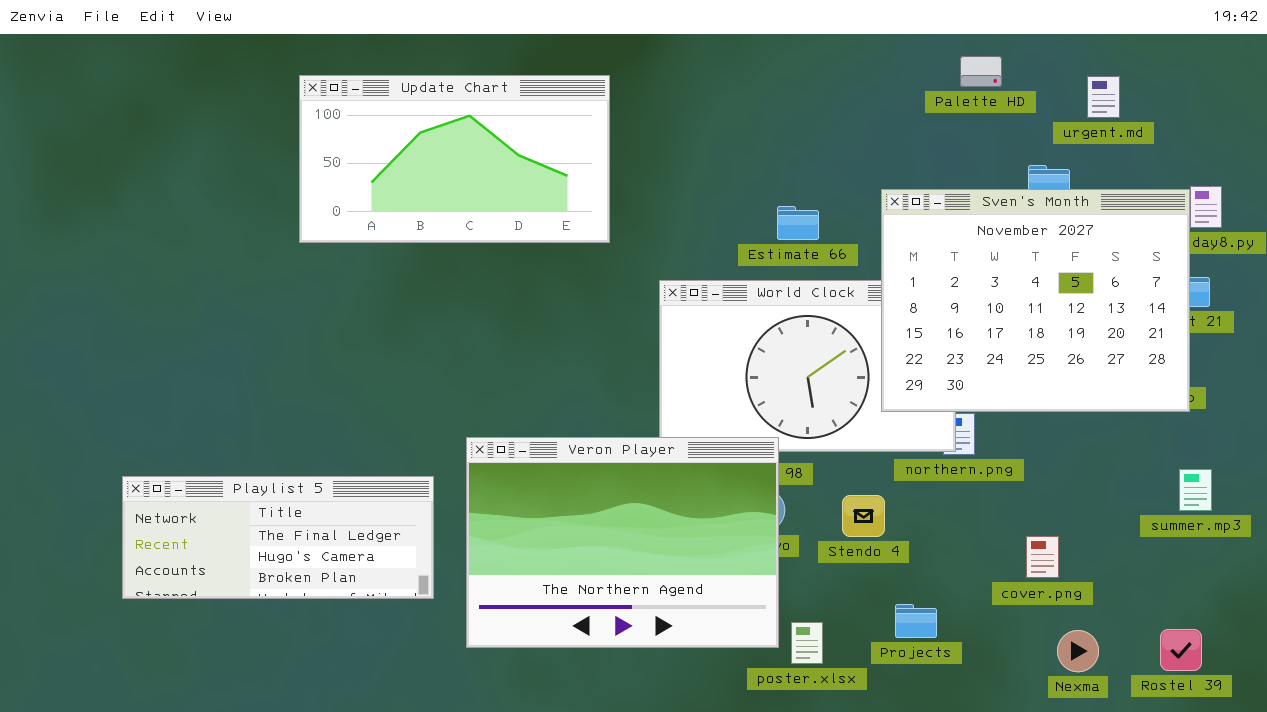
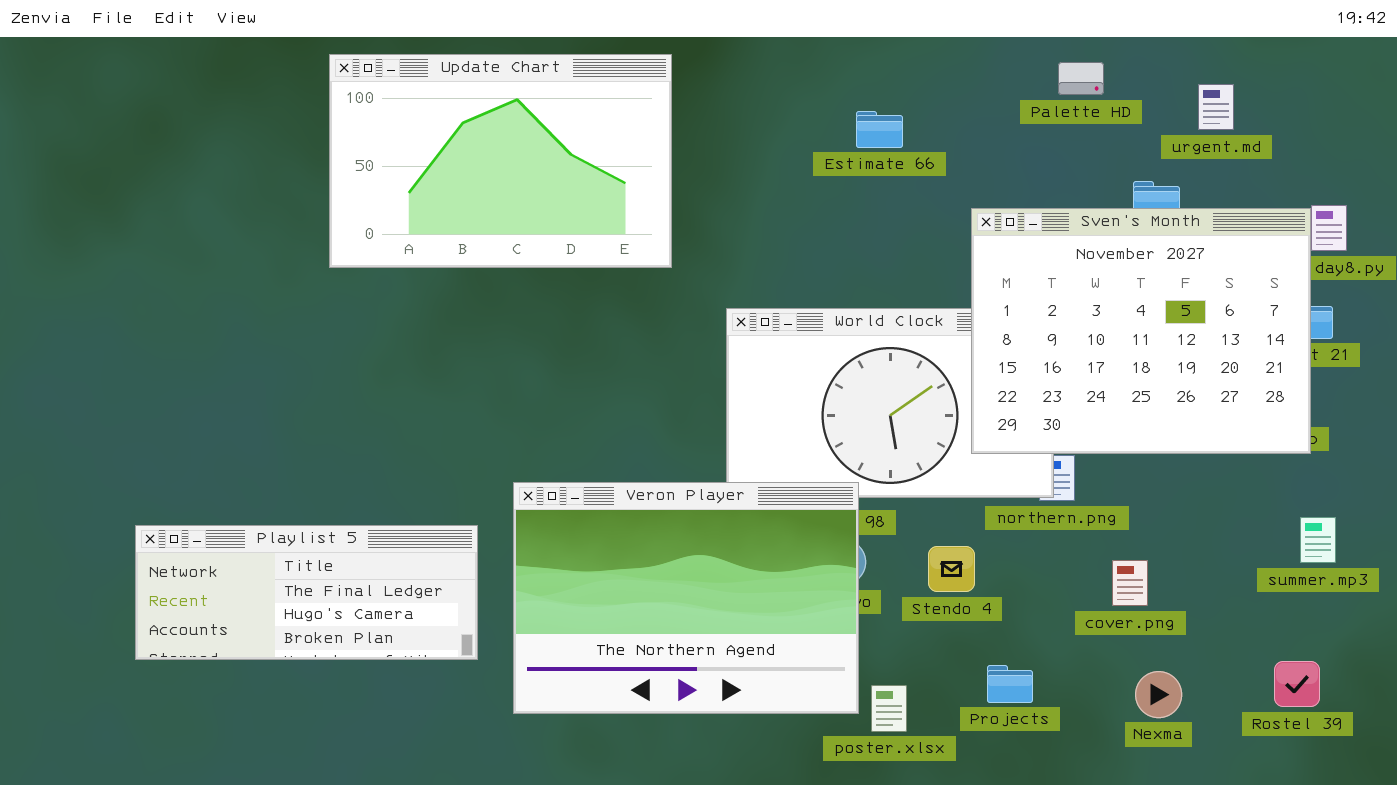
Update Chart: [299,75,610,243] -> [329,54,672,268], resized
Estimate 66: [777,206,819,240] -> [856,111,903,148], moved
cover.png: [1026,536,1059,578] -> [1112,560,1148,606], moved
Rostel 39: [1160,629,1202,671] -> [1274,661,1320,707], moved
Nexma: [1057,630,1099,672] -> [1135,671,1182,718], moved

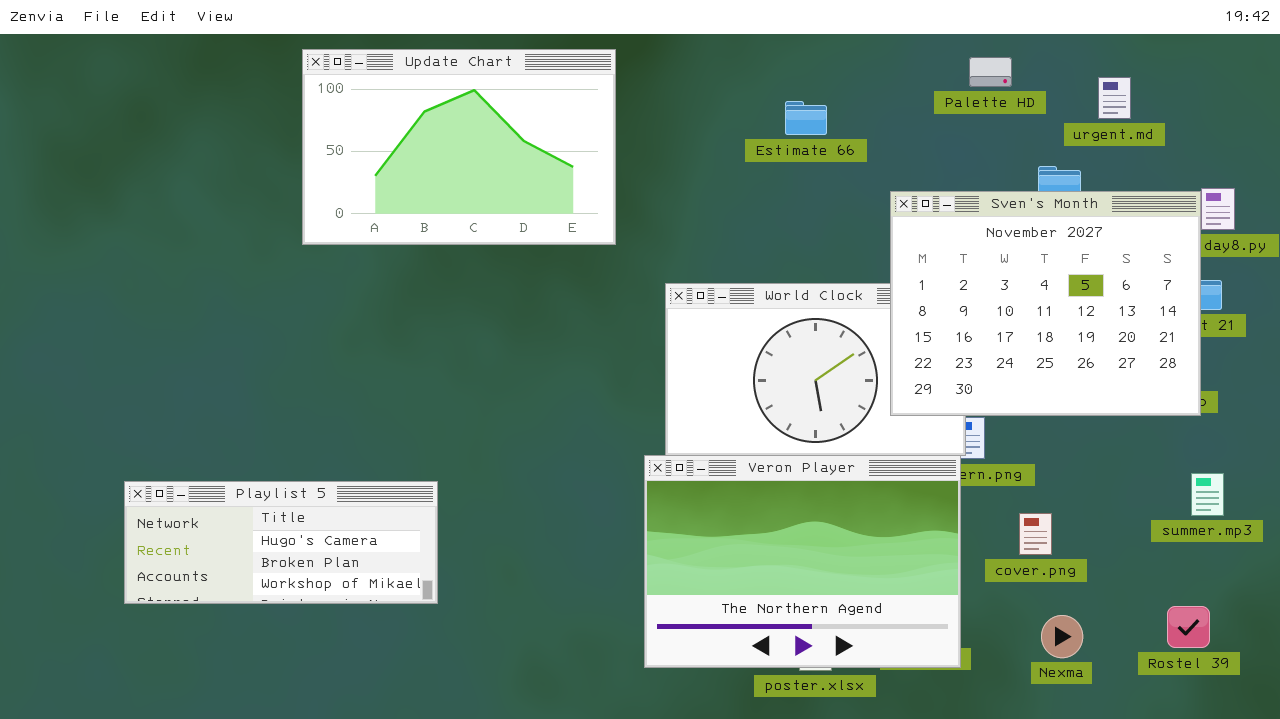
Veron Player: [513,482,859,714] -> [644,455,961,668], moved
Playlist 5: [135,525,478,660] -> [124,481,438,604], scrolled down 1 row

